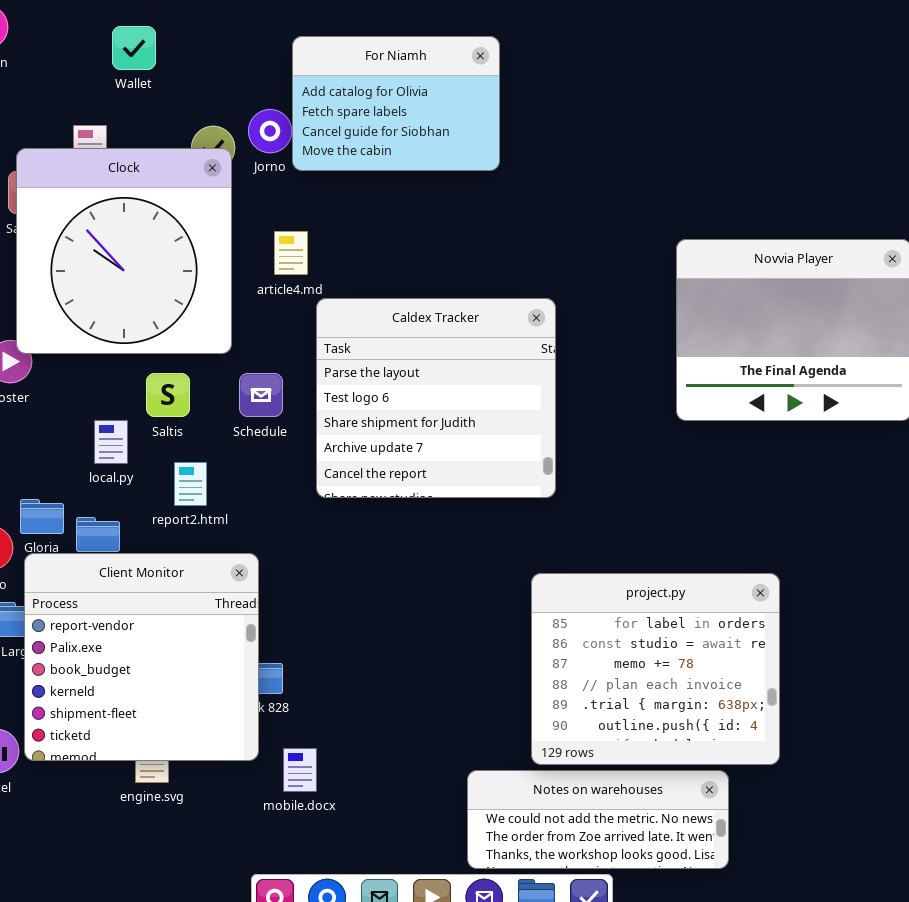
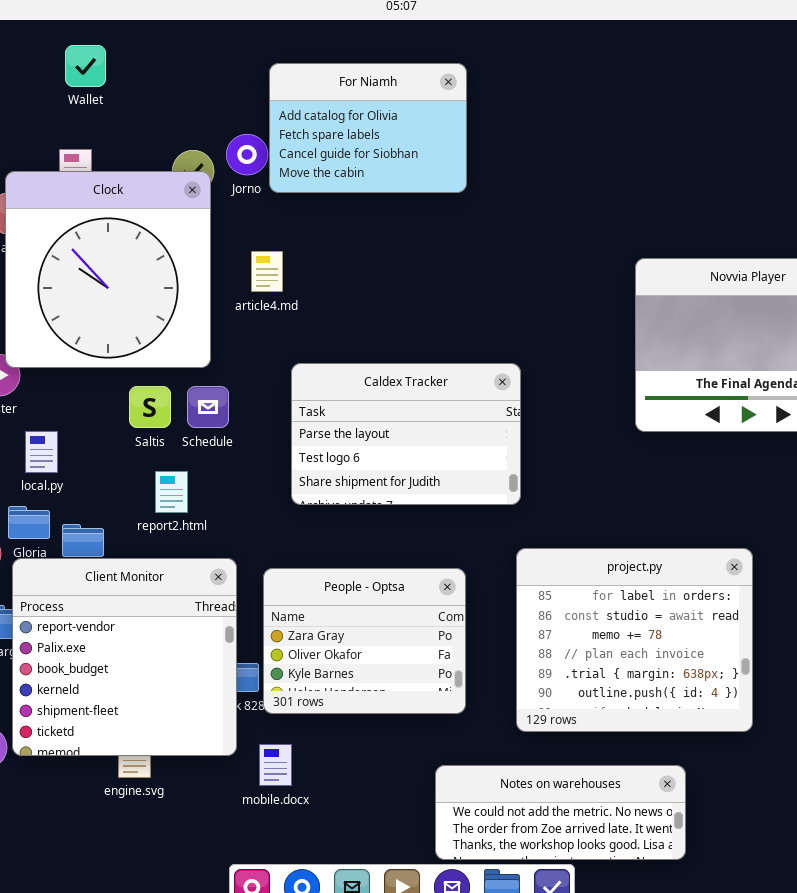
Wallet: [112,26,156,70] -> [65,45,106,87], moved
Caldex Tracker: [316,298,556,498] -> [291,363,521,505], resized
Schedule: [239,373,283,417] -> [187,386,229,428], moved
local.py: [94,420,128,464] -> [25,431,58,473], moved
People - Optsa: none -> [263,568,466,714], opened
project.py: [531,573,780,765] -> [516,548,753,732], moved

